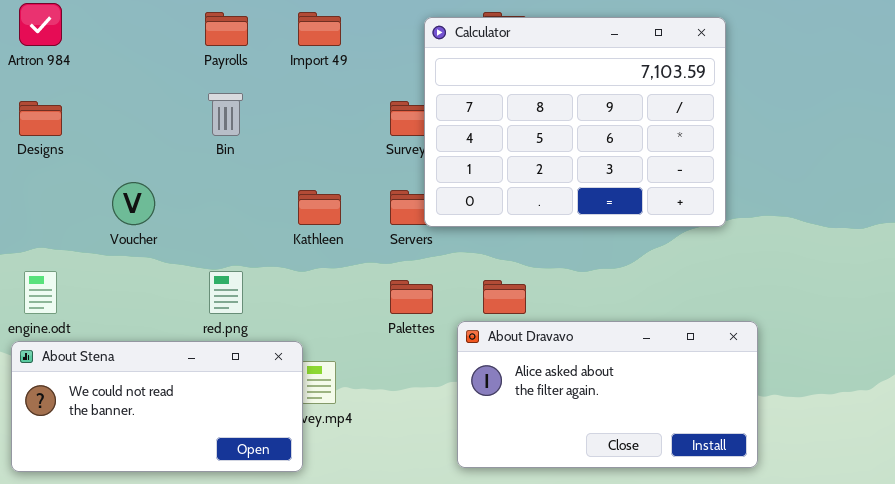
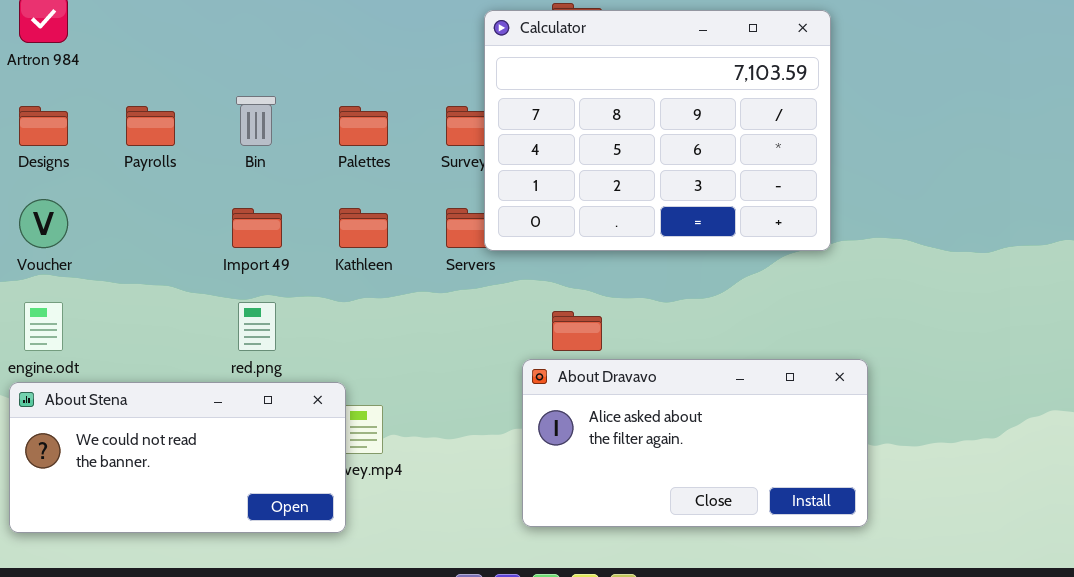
Payrolls: [205,12,248,46] -> [126,106,175,146], moved
Import 49: [298,12,341,46] -> [232,208,282,248], moved
Voucher: [112,182,155,225] -> [19,199,68,248], moved
Palettes: [390,280,433,314] -> [339,106,388,146], moved

